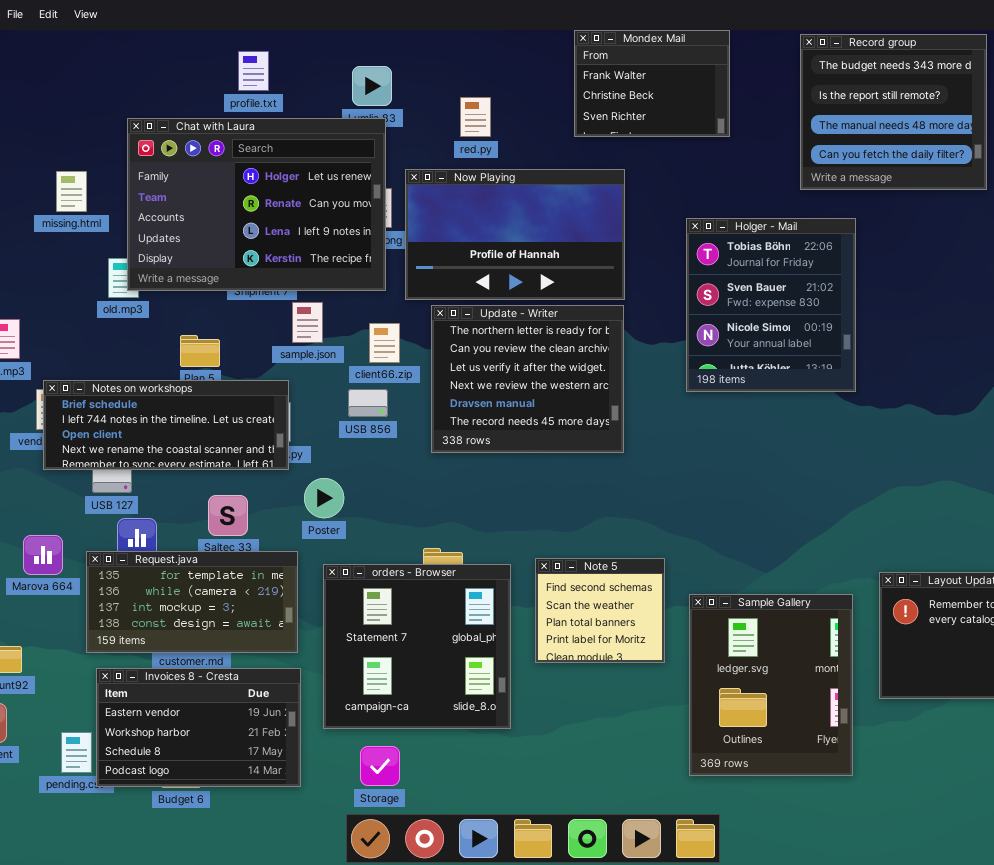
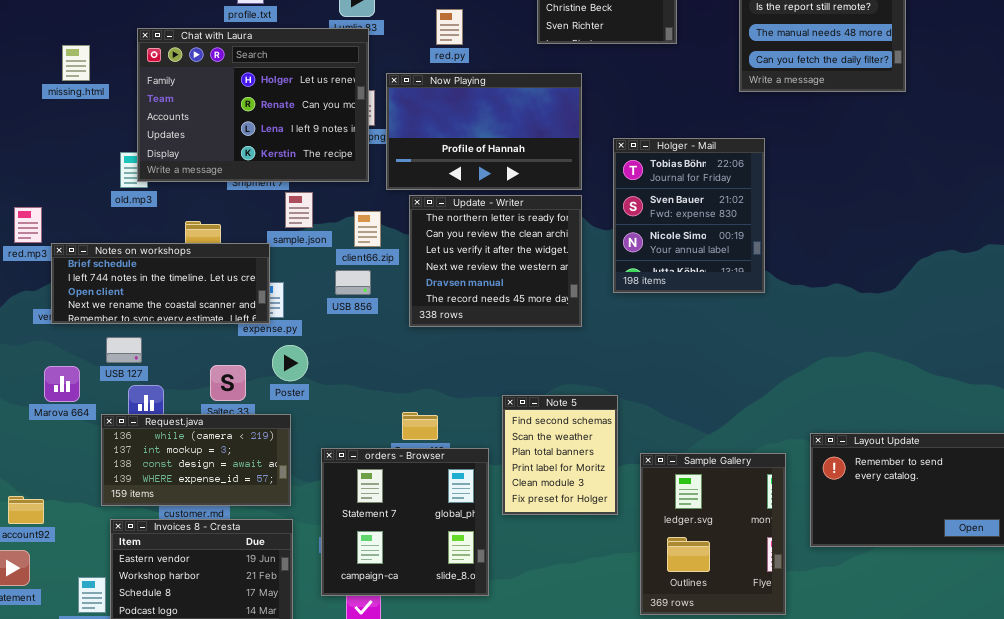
missing.html: [56,171,87,212] -> [62,45,90,81], moved
Holger - Mail: [686,218,856,392] -> [613,138,765,293], moved
Notes on workshops: [43,380,289,470] -> [51,243,270,324], moved
Poster: [304,478,344,518] -> [272,345,308,381], moved
Marova 664: [23,535,63,575] -> [44,366,80,402], moved
Request.java: [86,551,298,653] -> [101,414,291,506], scrolled down 1 row
Note 5: [535,558,665,663] -> [502,395,618,515], resized
orders - Browser: [323,564,511,729] -> [321,448,489,596], moved

